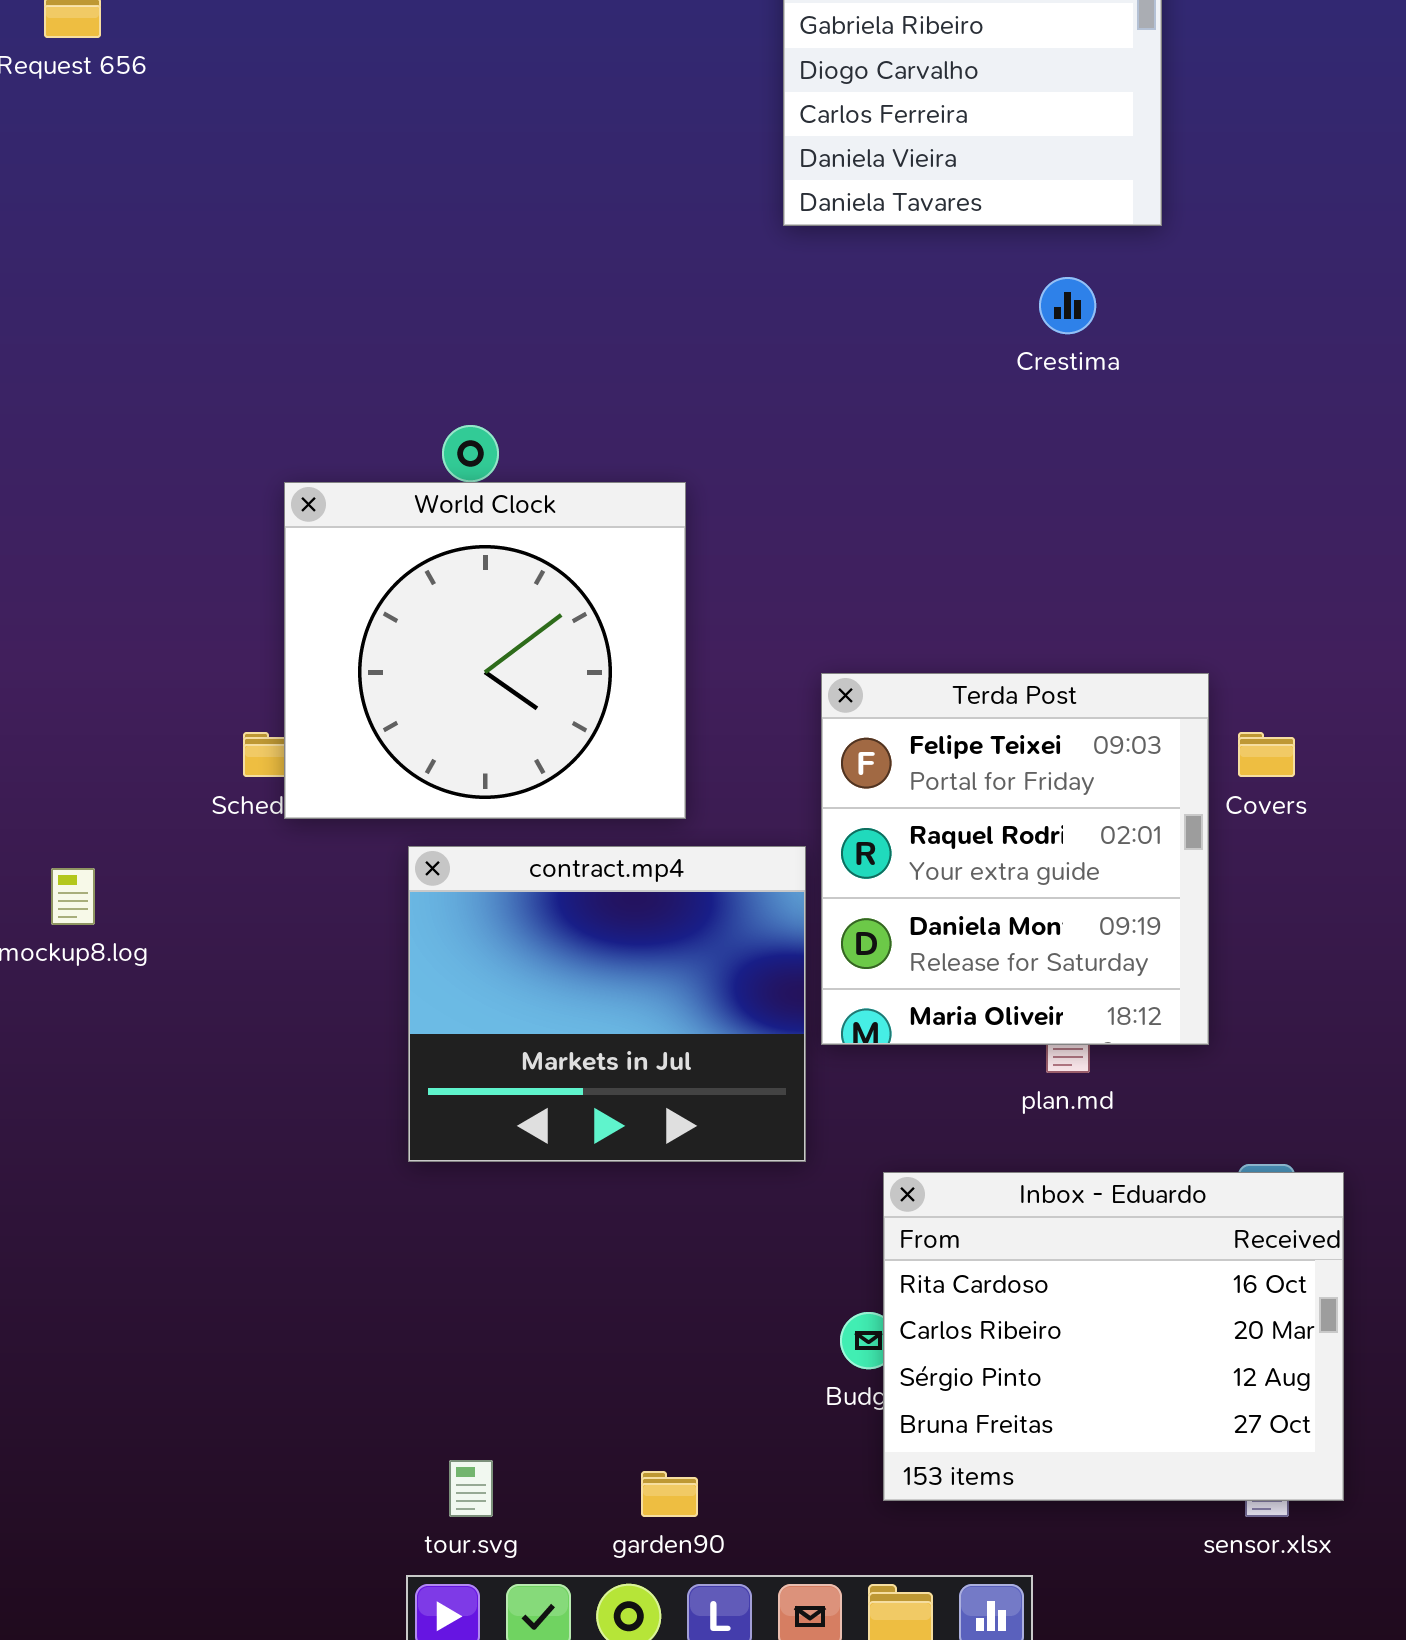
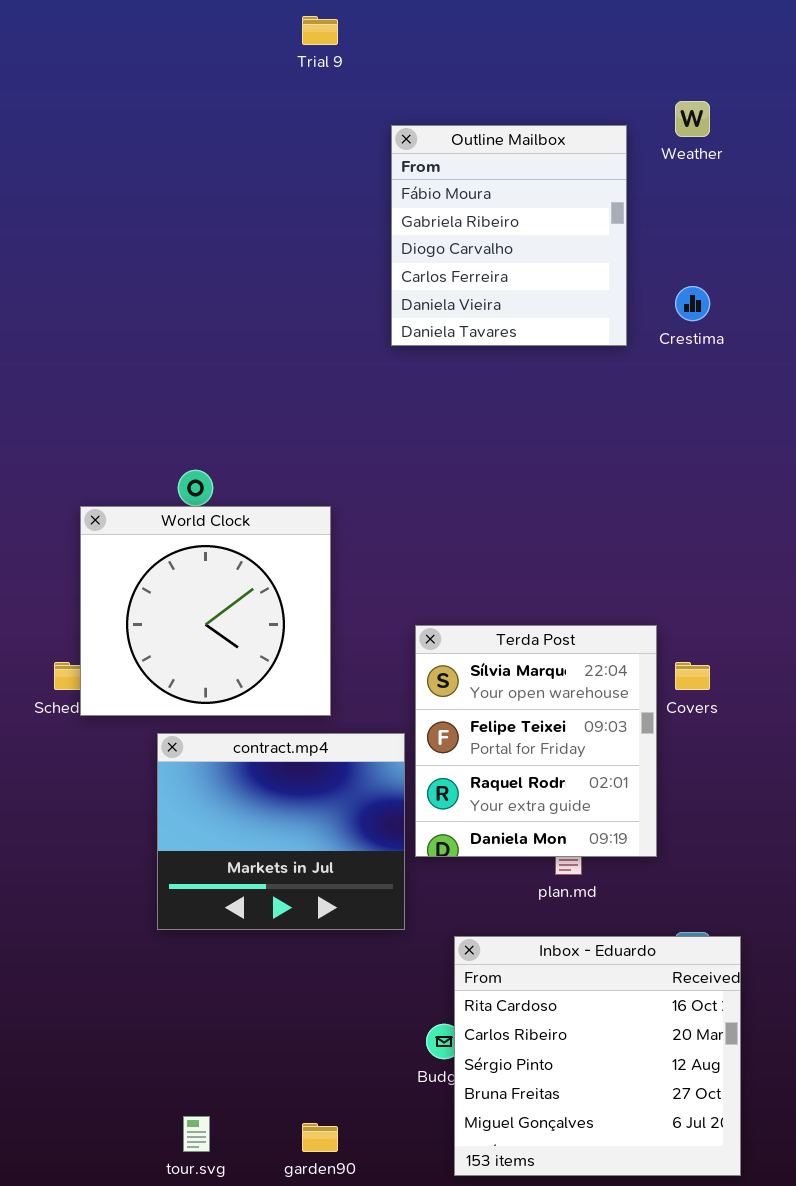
Crestima: [1039,277,1096,334] -> [675,286,710,321], moved
Terda Post: [821,673,1209,1045] -> [415,625,657,857], scrolled up 1 row
Inbox - Eduardo: [883,1172,1344,1501] -> [454,936,741,1176], resized

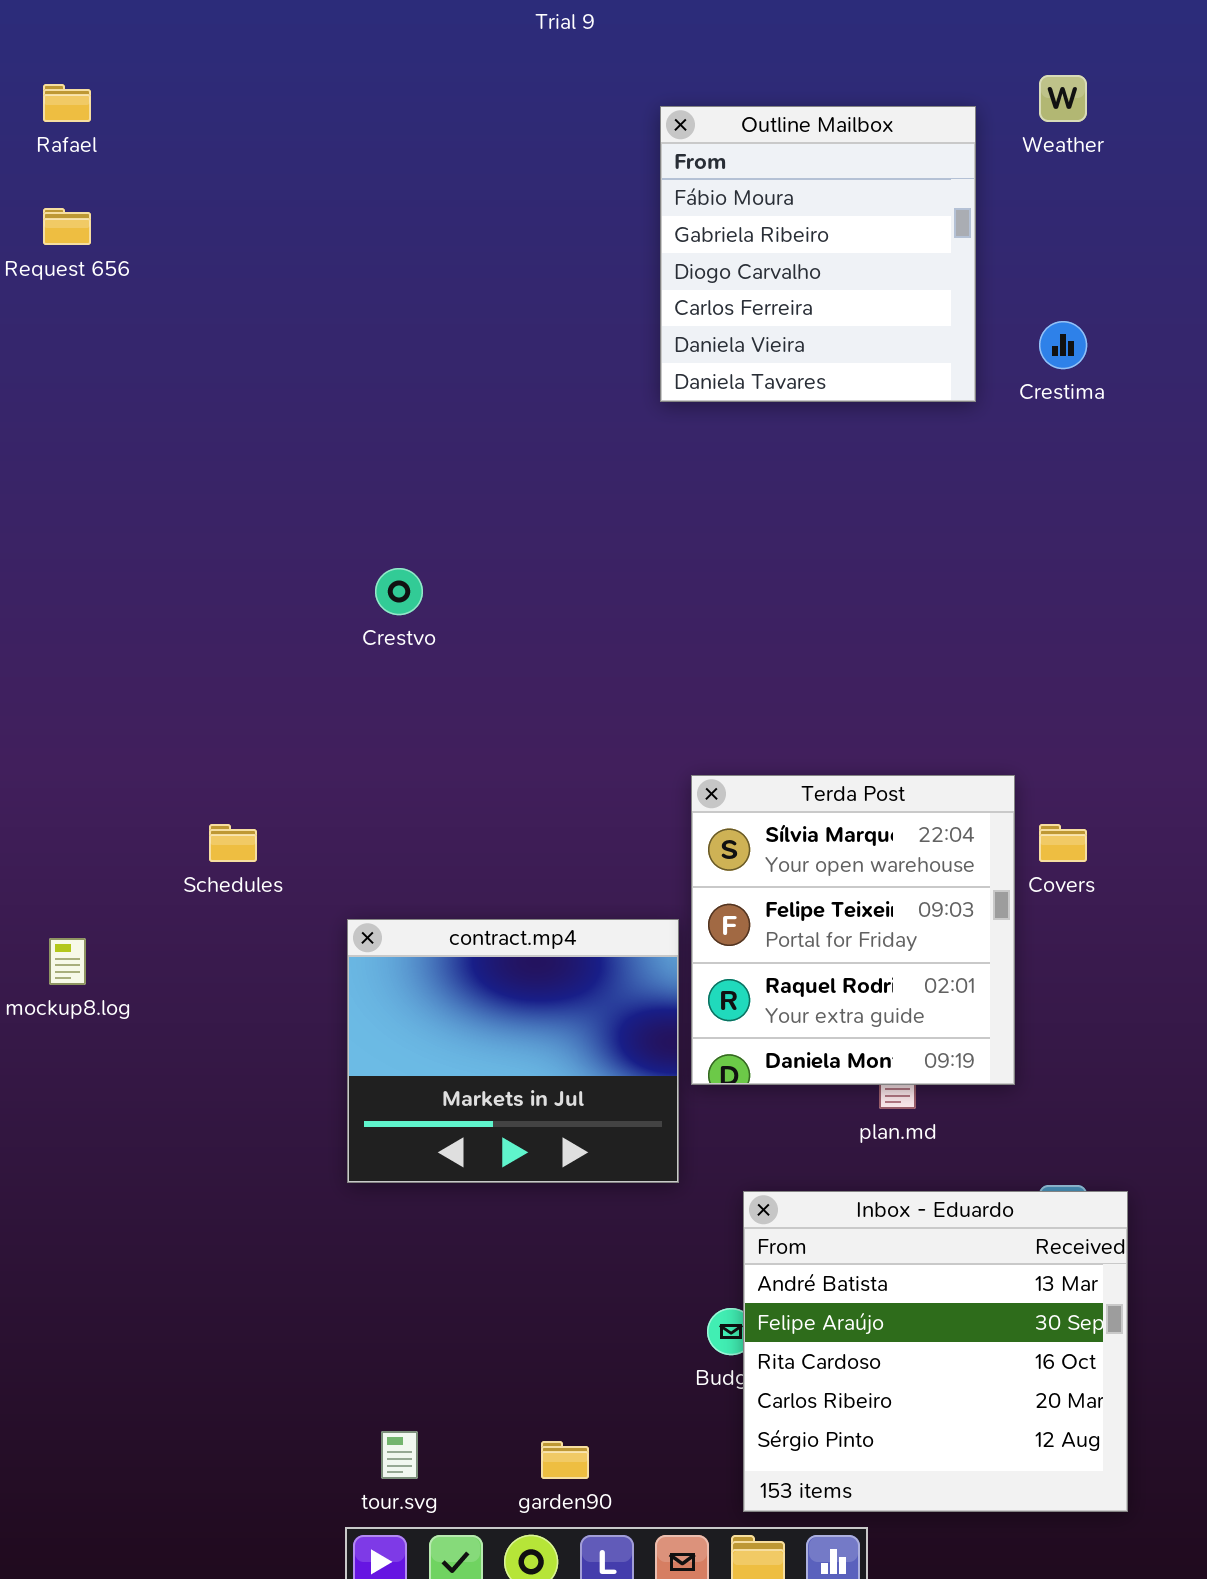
World Clock: [80,506,331,716] -> none, closed
Inbox - Eduardo: [454,936,741,1176] -> [743,1191,1128,1512], scrolled up 2 rows

